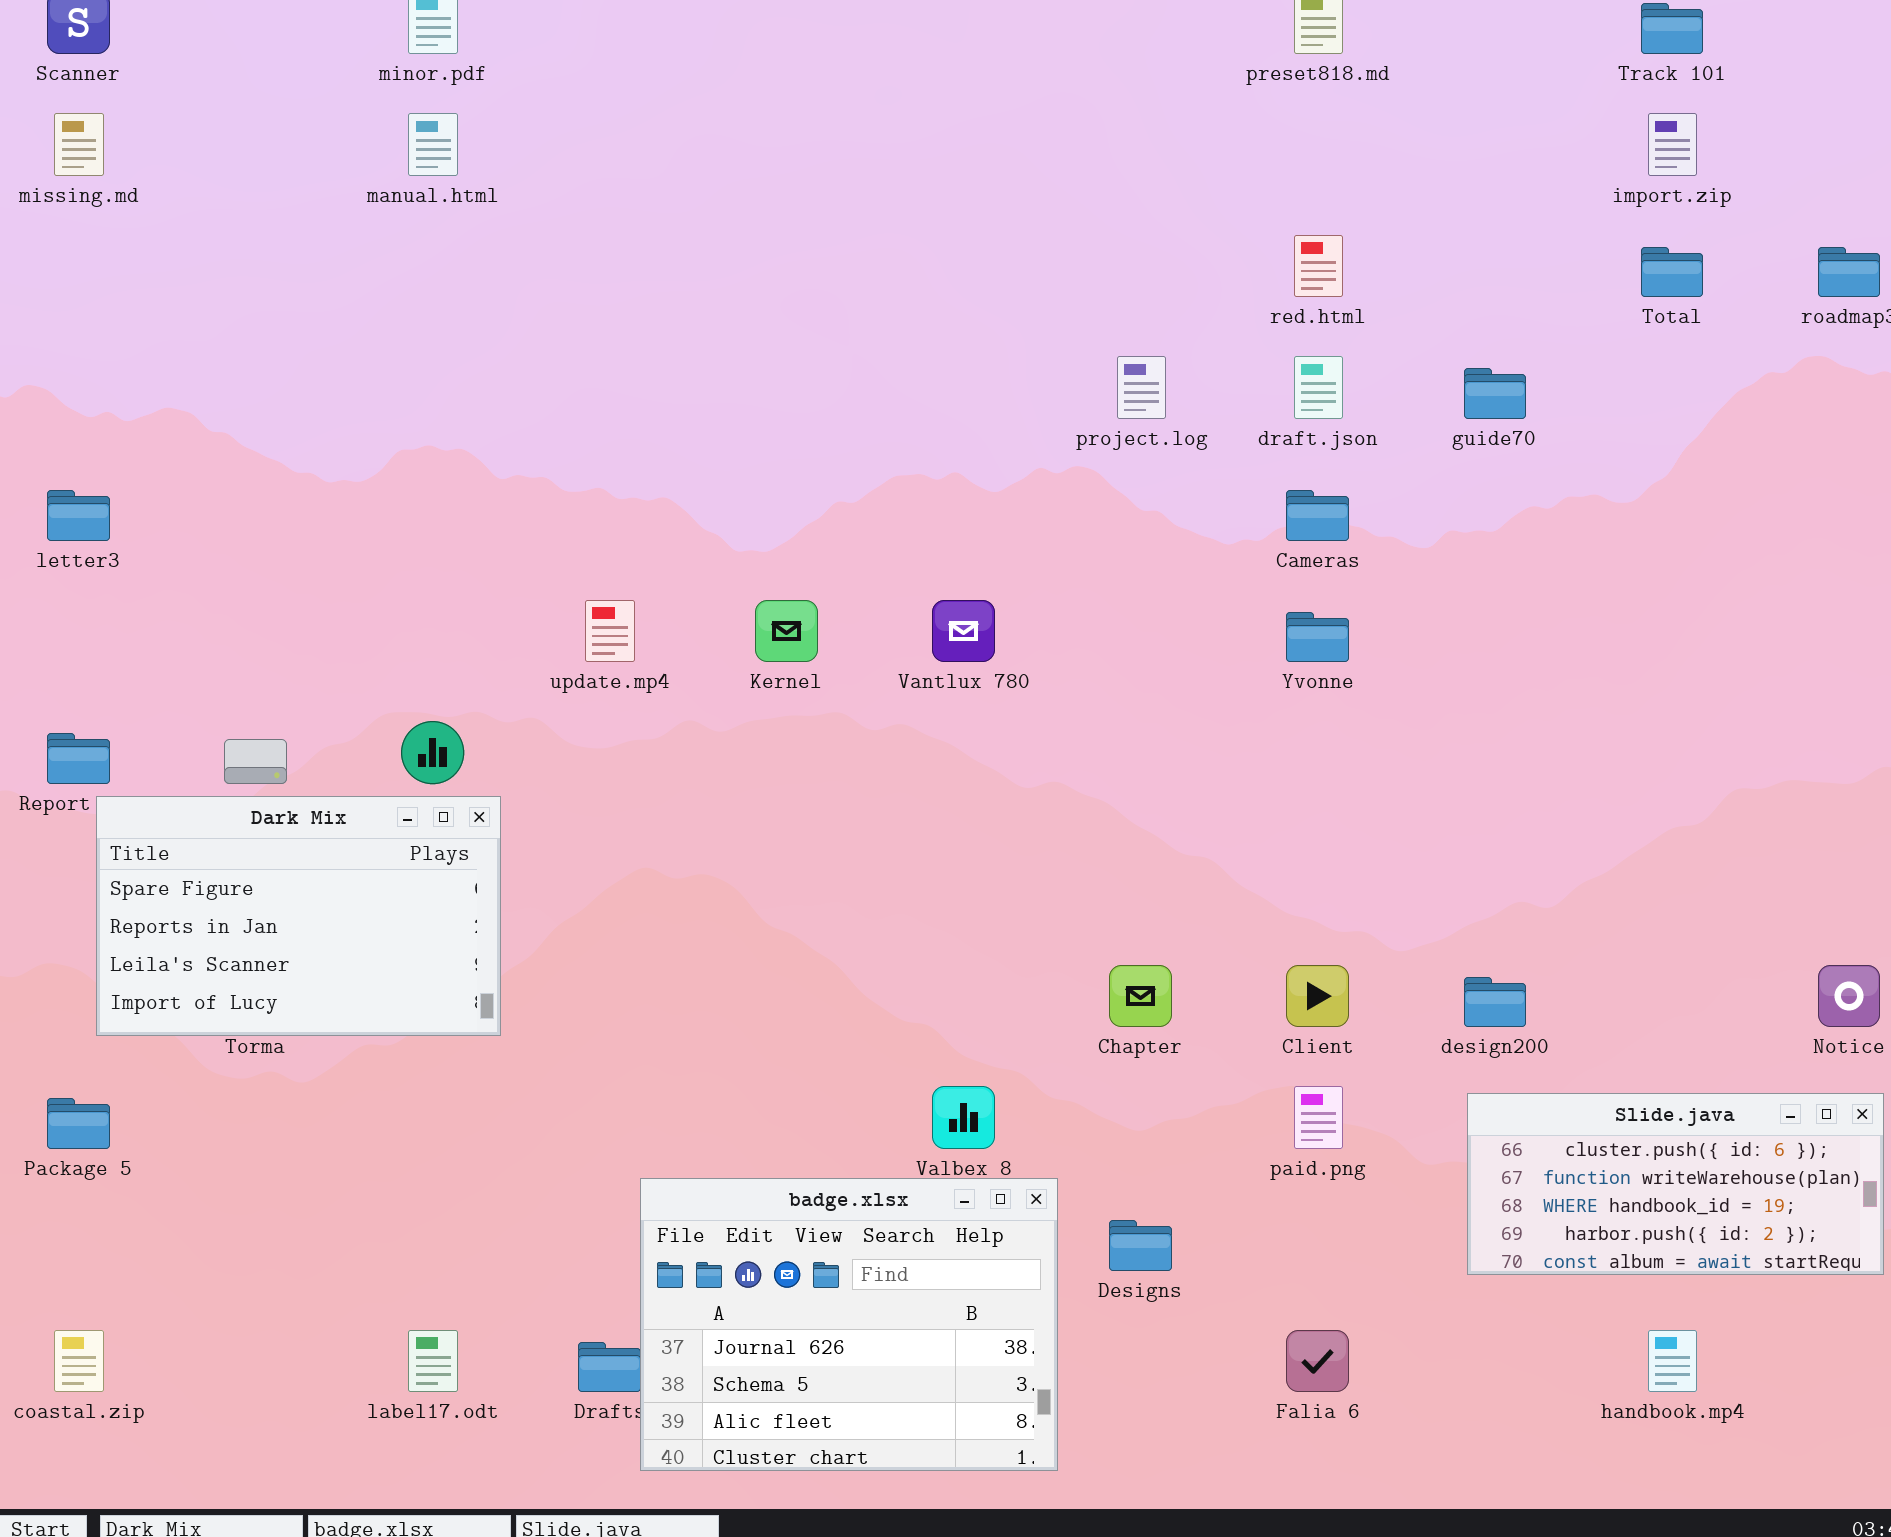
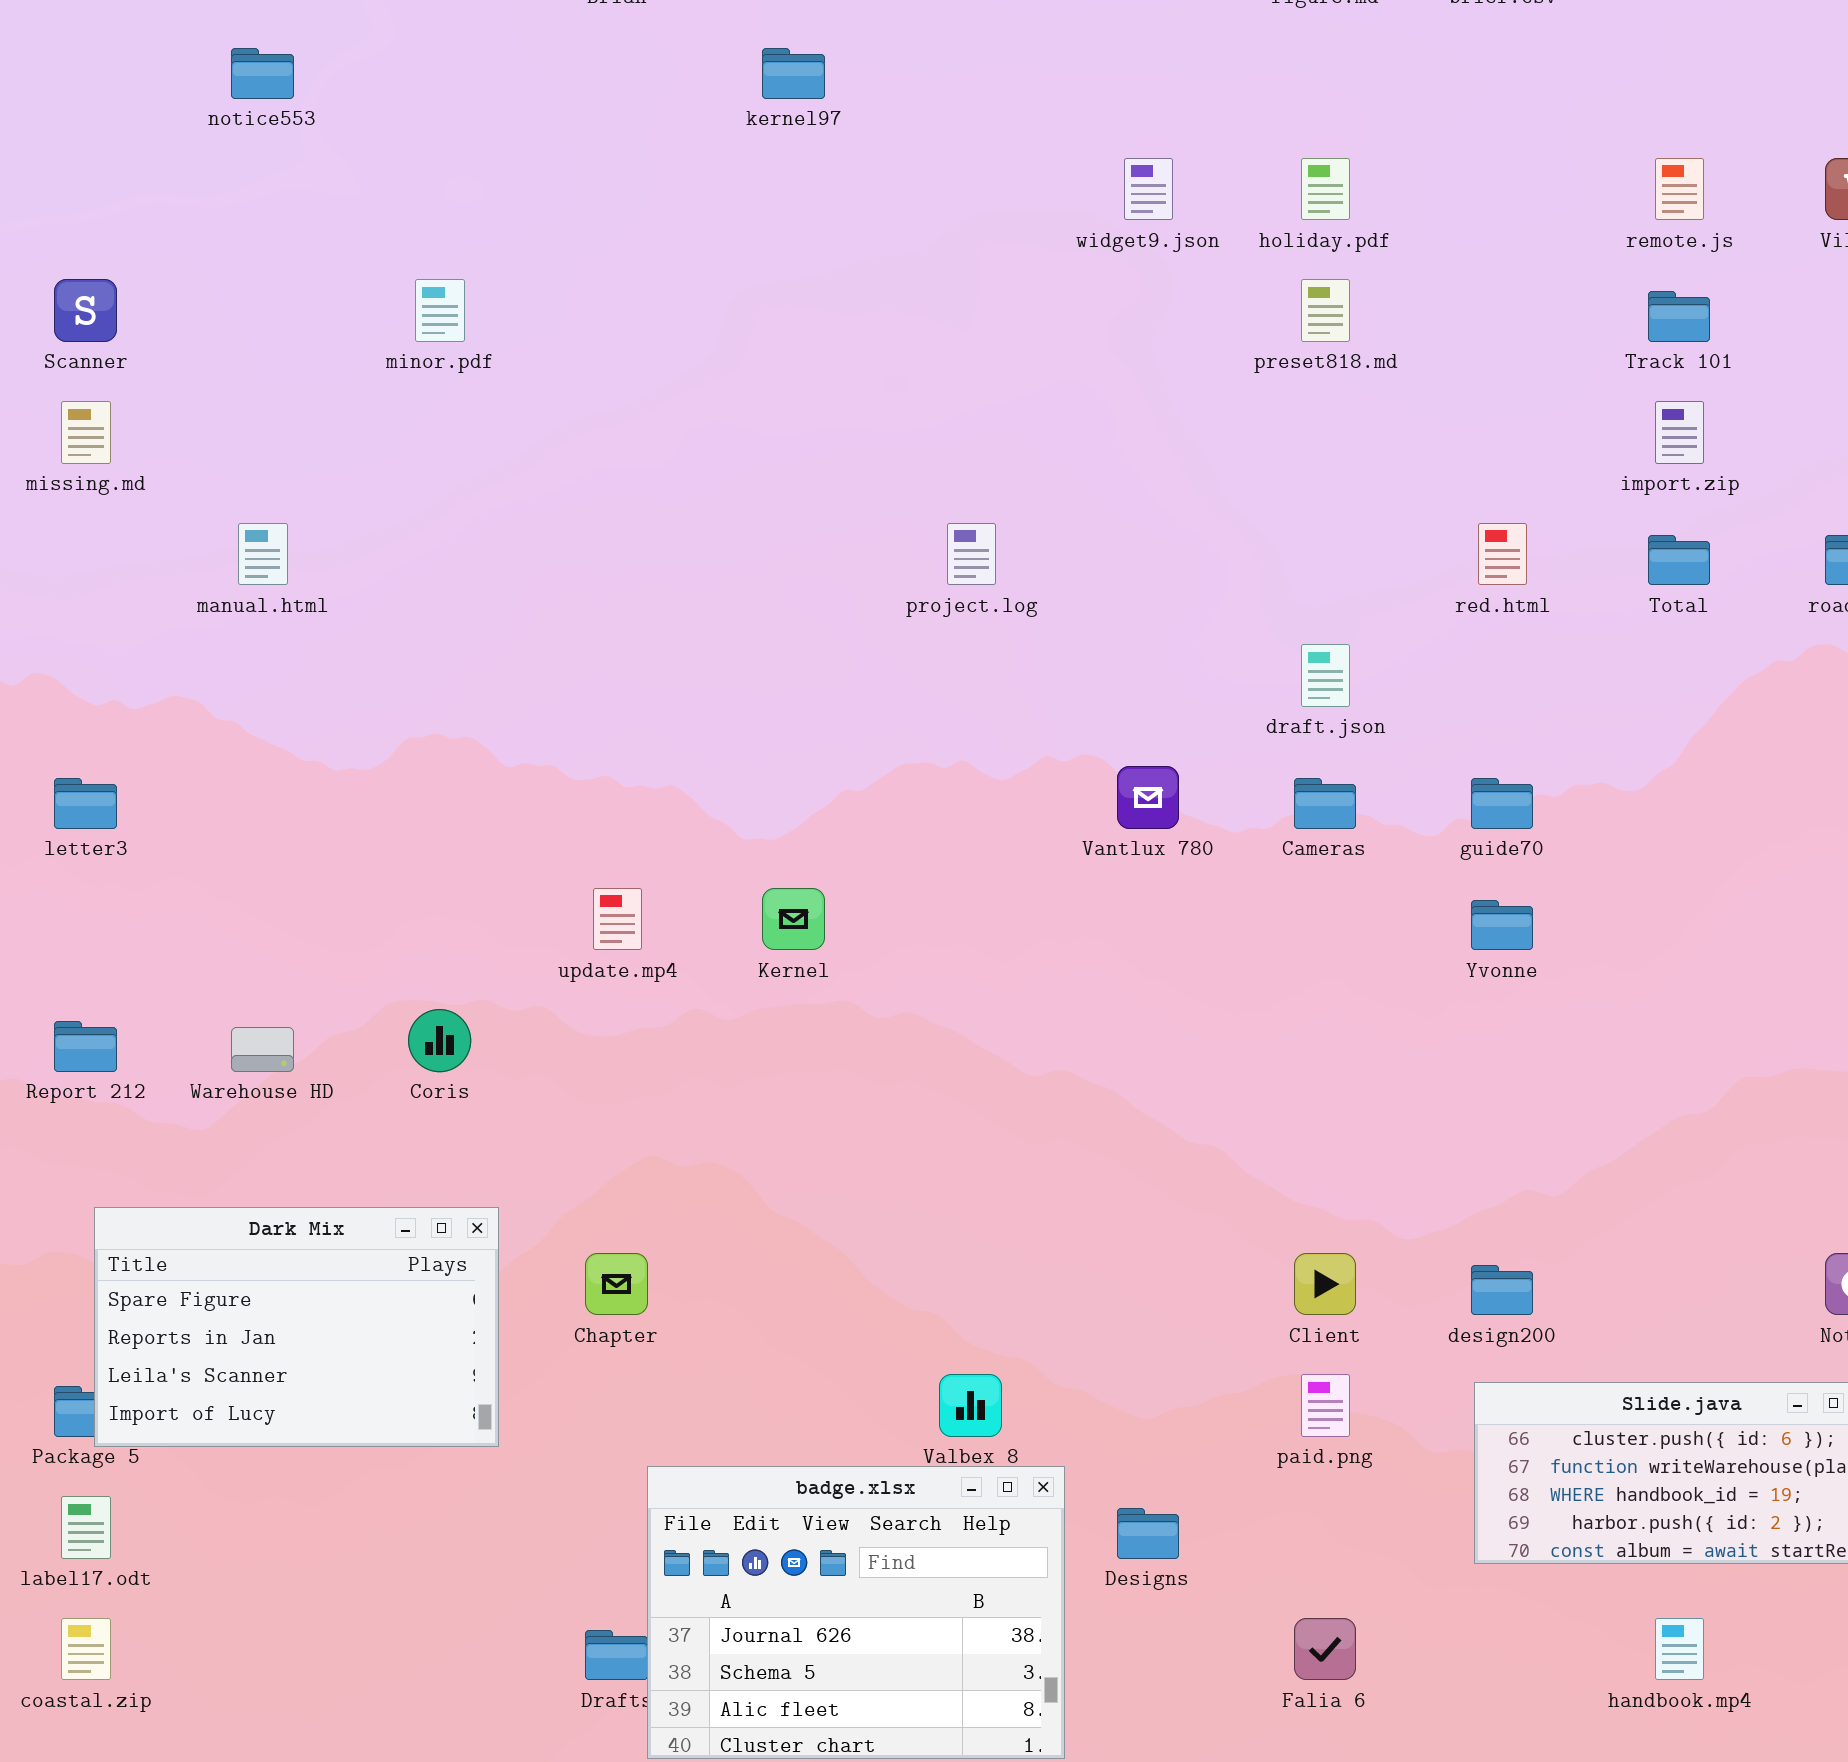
manual.html: [408,113,458,176] -> [238,523,288,585], moved
red.html: [1294,235,1343,297] -> [1478,523,1527,585], moved
project.log: [1117,356,1166,419] -> [947,523,996,585], moved
guide70: [1464,368,1526,419] -> [1471,778,1533,829], moved
Vantlux 780: [932,600,995,662] -> [1117,766,1179,829], moved
Yvonne: [1286,612,1349,662] -> [1471,900,1533,950], moved
Dark Mix: [96,796,501,1036] -> [94,1207,499,1447], moved
Chapter: [1109,965,1172,1027] -> [585,1253,648,1315], moved
label17.odt: [408,1330,458,1392] -> [61,1496,111,1559], moved

